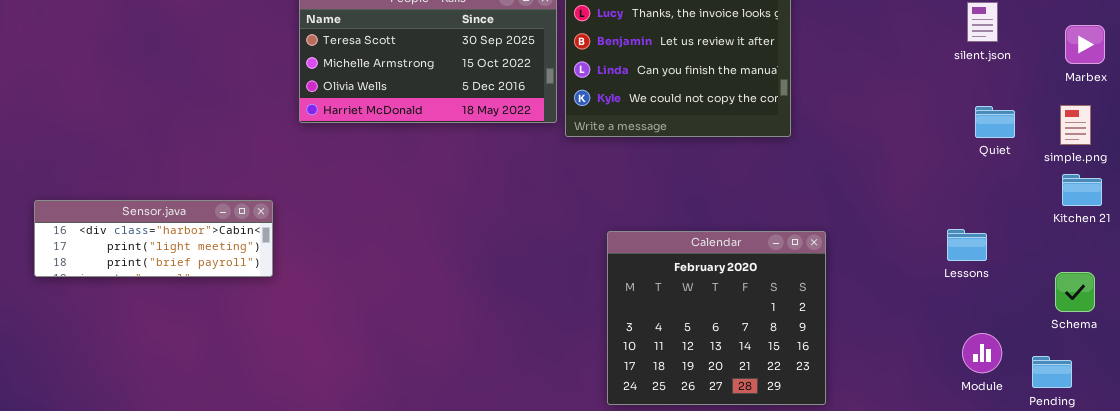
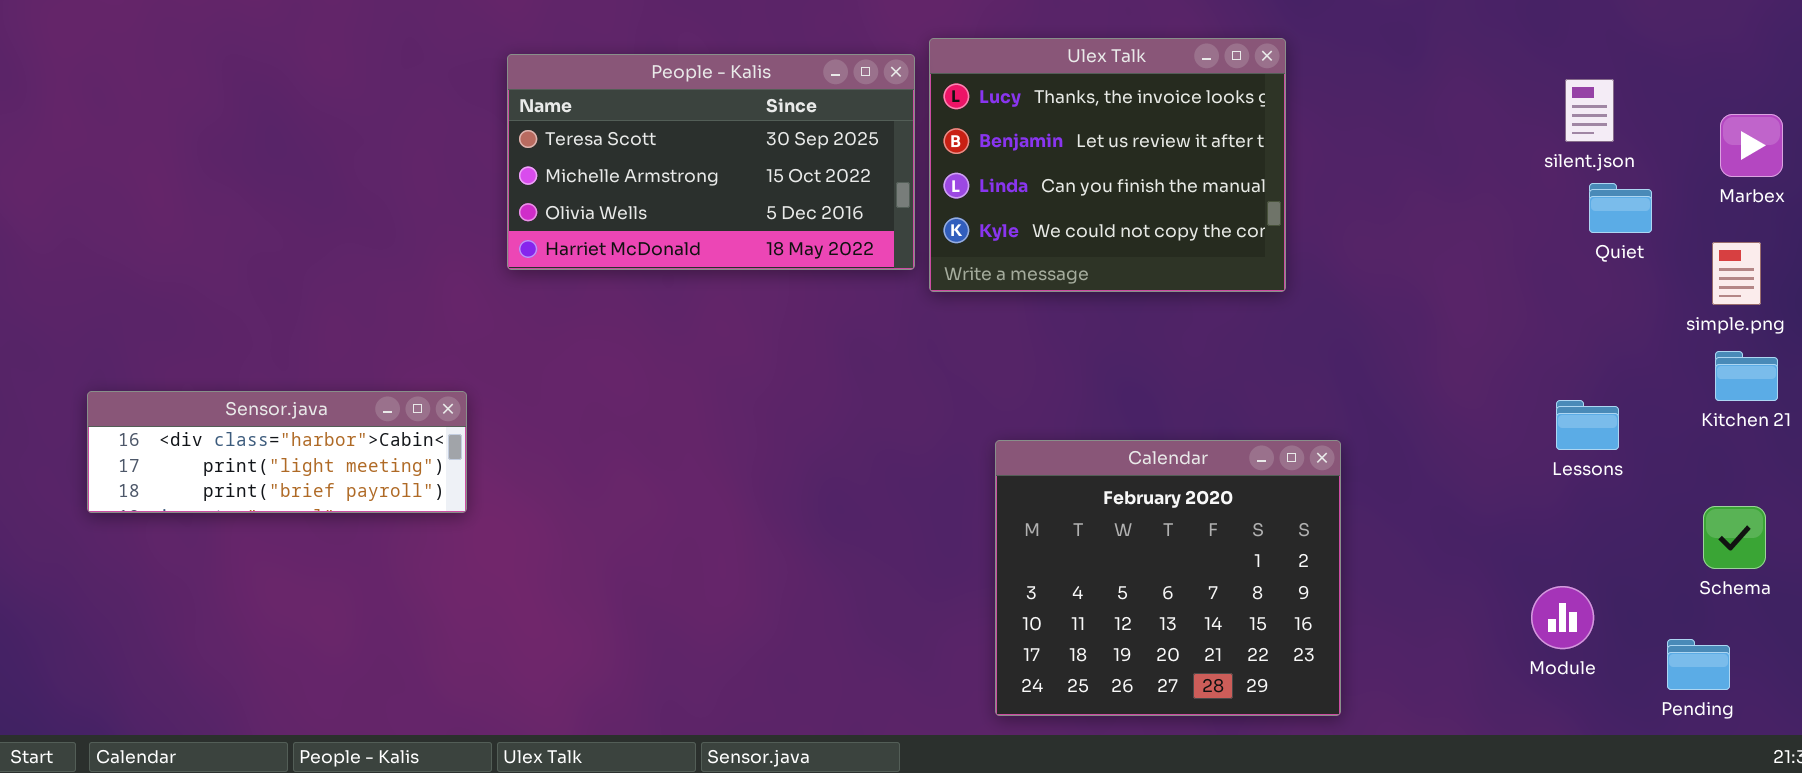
Quiet: [975,106,1015,138] -> [1589,183,1652,233], moved
Lessons: [947,229,987,261] -> [1556,400,1619,450], moved
Module: [962,333,1002,373] -> [1531,586,1594,649], moved

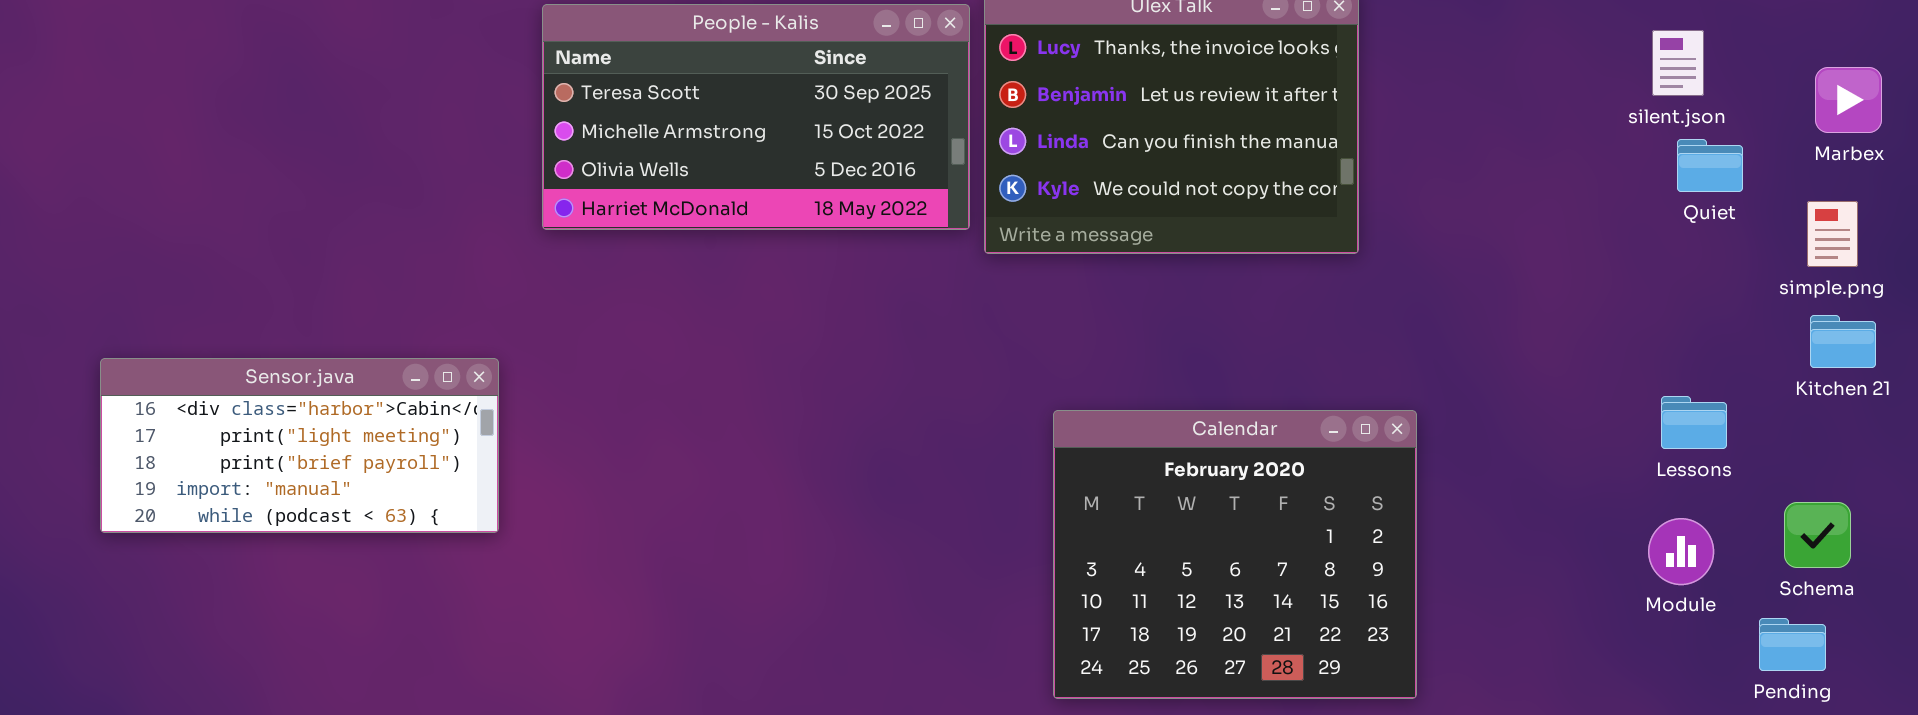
Sensor.java: [87,391,467,513] -> [100,358,499,533], resized
Lessons: [1556,400,1619,450] -> [1661,396,1727,449], moved
Schema: [1703,506,1766,569] -> [1784,502,1851,568], moved
Module: [1531,586,1594,649] -> [1648,518,1714,585], moved

